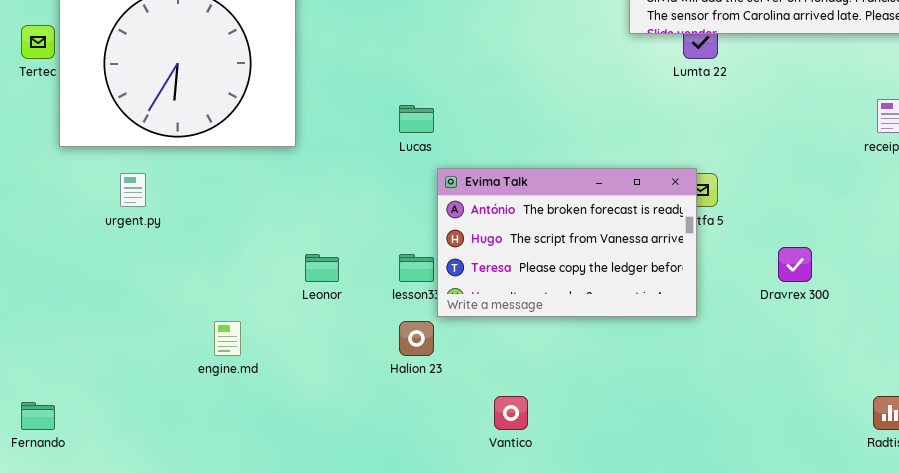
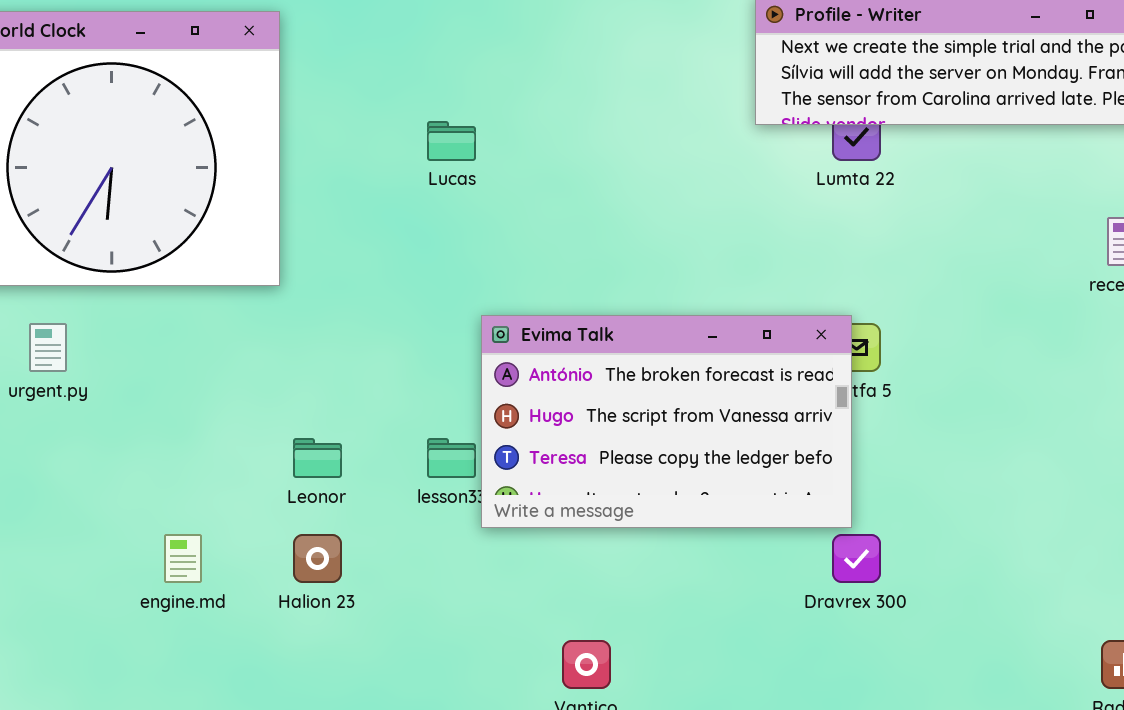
Lucas: [399,105,434,133] -> [427,121,476,161], moved
Dravrex 300: [778,247,812,282] -> [832,534,881,583], moved
Halion 23: [399,321,434,356] -> [293,534,342,583], moved

